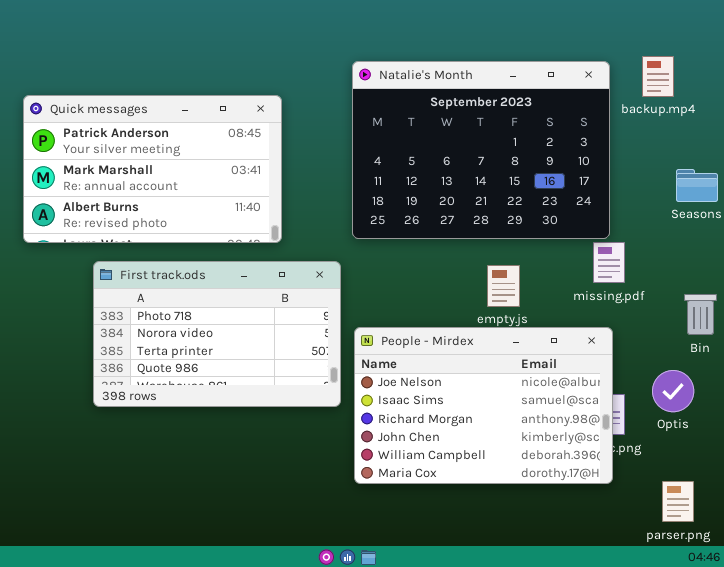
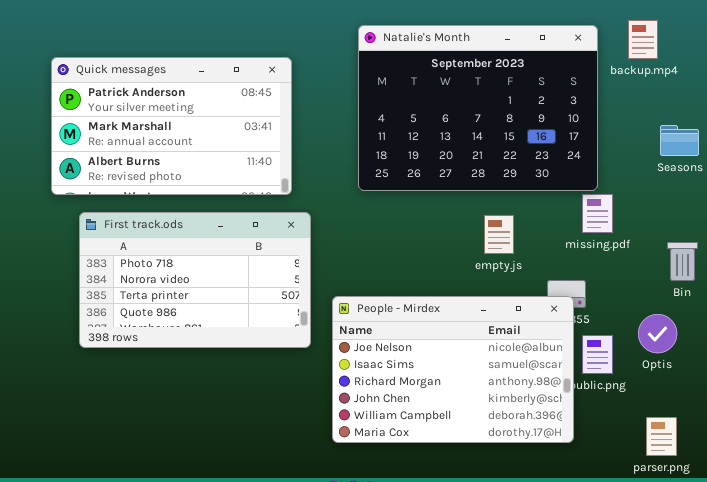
First track.ods: [93,261,341,407] -> [79,212,311,348], moved
People - Mirdex: [354,327,613,484] -> [332,296,574,443], moved

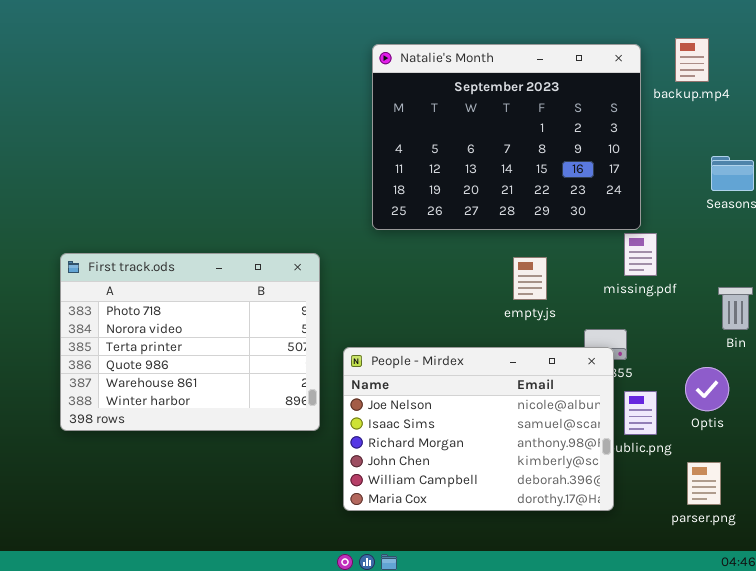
Quick messages: [51,57,292,195] -> none, closed
First track.ods: [79,212,311,348] -> [60,253,320,431], resized
parser.png: [646,417,677,456] -> [687,462,721,505], moved

